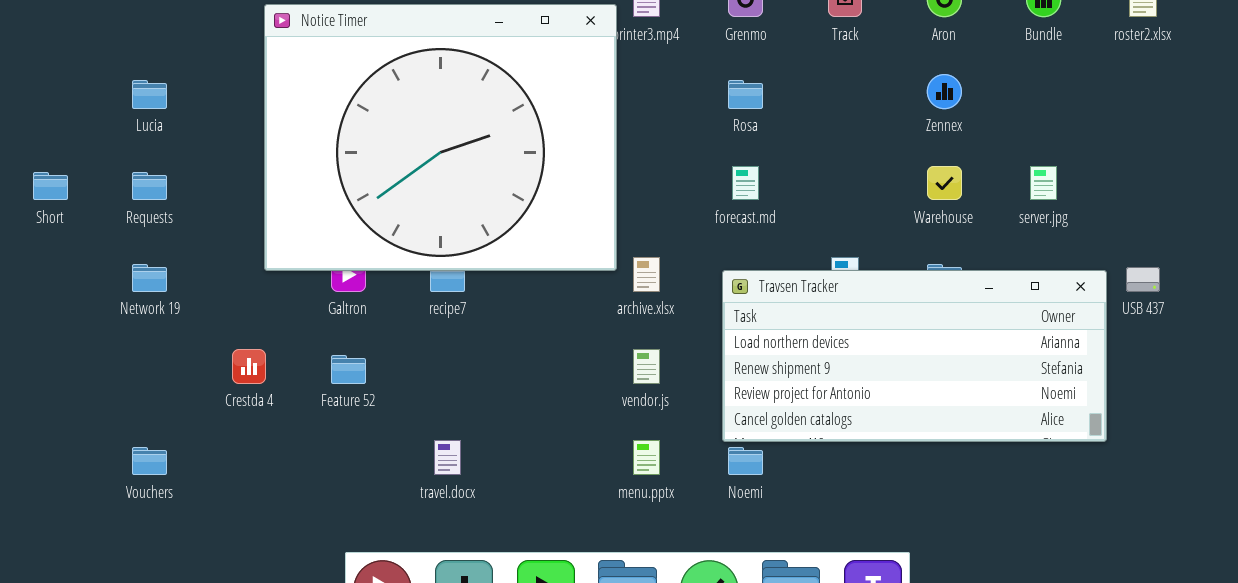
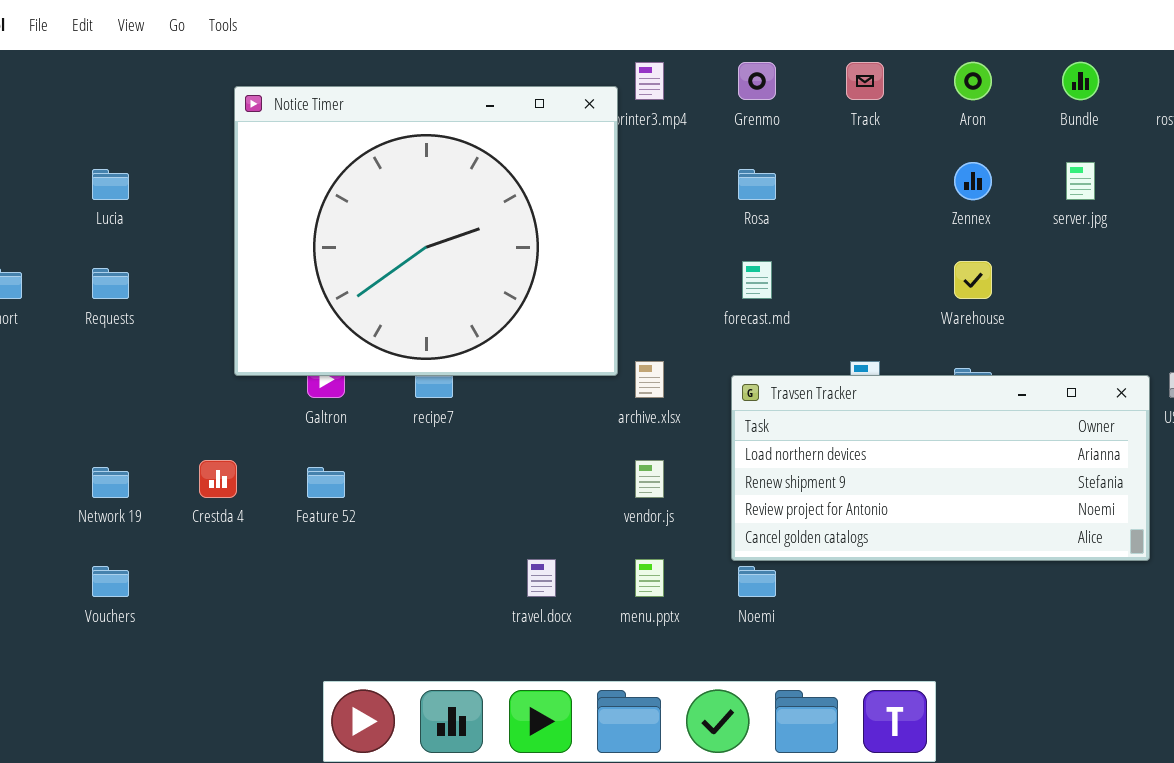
server.jpg: [1030,166,1057,200] -> [1066,162,1095,200], moved
Network 19: [132,264,167,292] -> [92,467,129,498], moved
travel.docx: [434,440,461,475] -> [527,559,556,597], moved

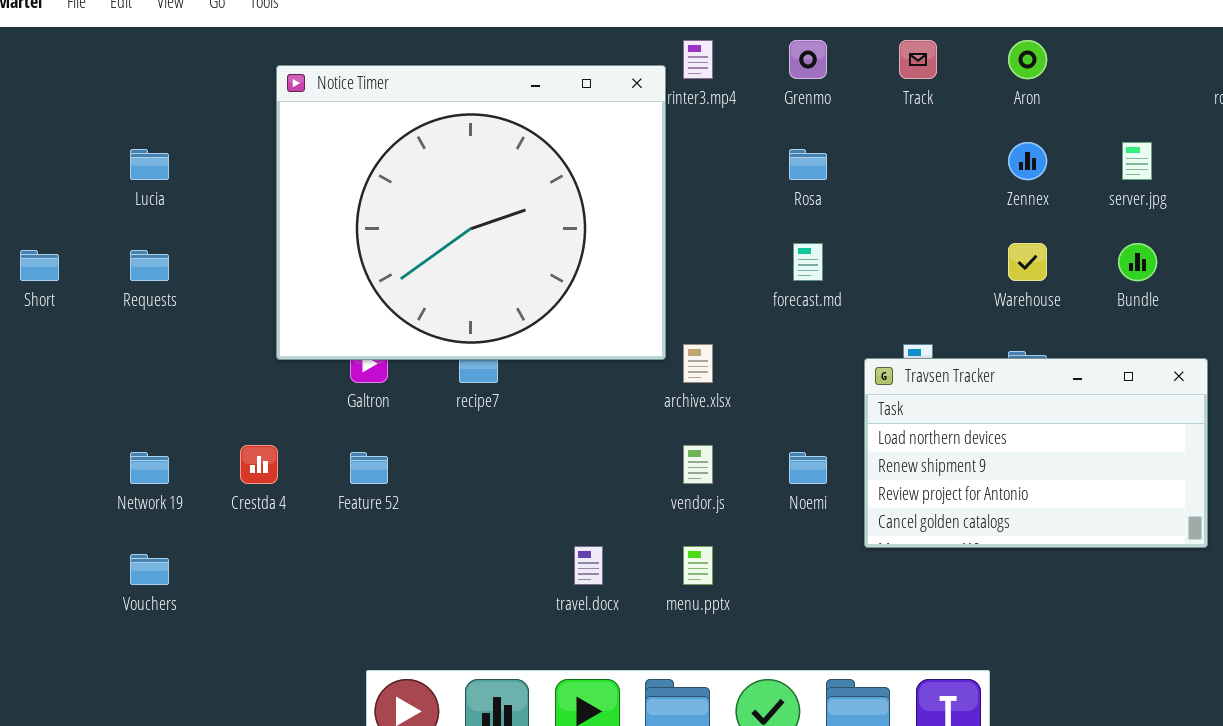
Bundle: [1062,62,1099,100] -> [1118,243,1157,281], moved
Travsen Tracker: [731,375,1150,561] -> [864,358,1208,548], resized
Noemi: [738,566,776,597] -> [789,452,827,484], moved

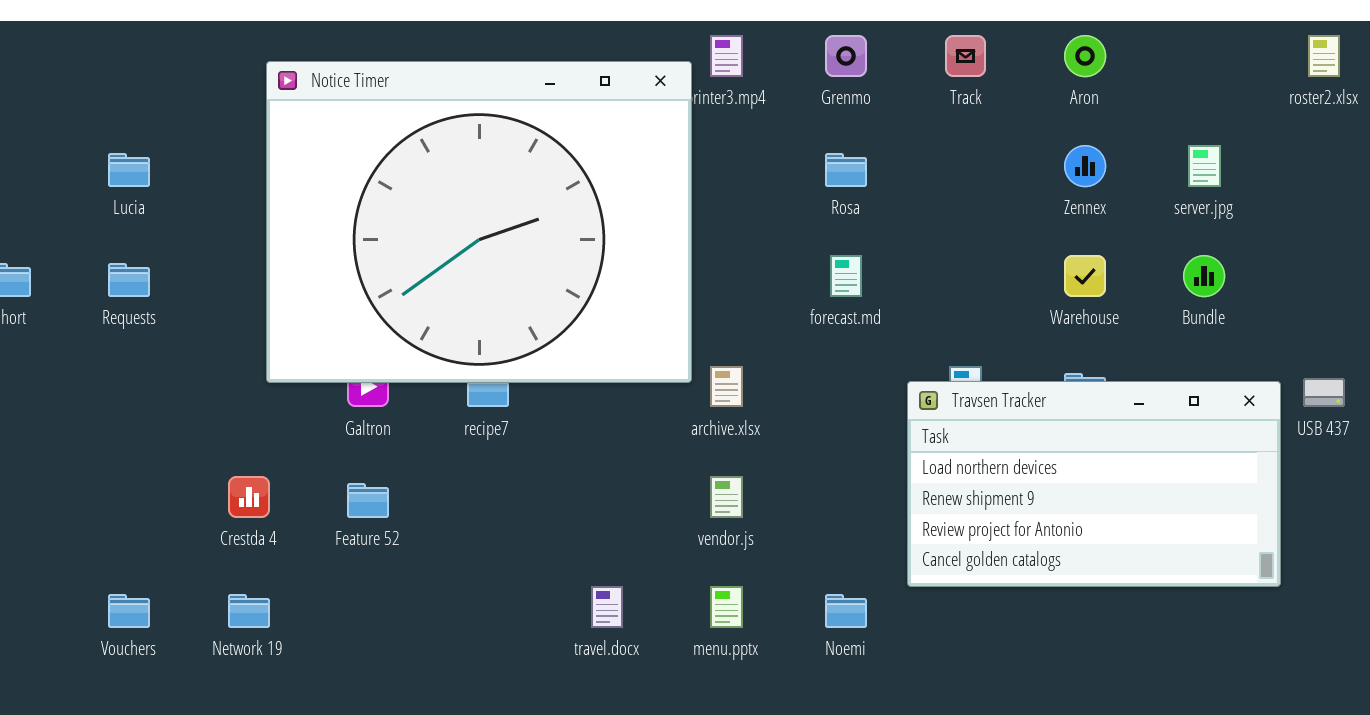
Network 19: [130,452,169,484] -> [228,594,270,628], moved
Noemi: [789,452,827,484] -> [825,594,867,628], moved

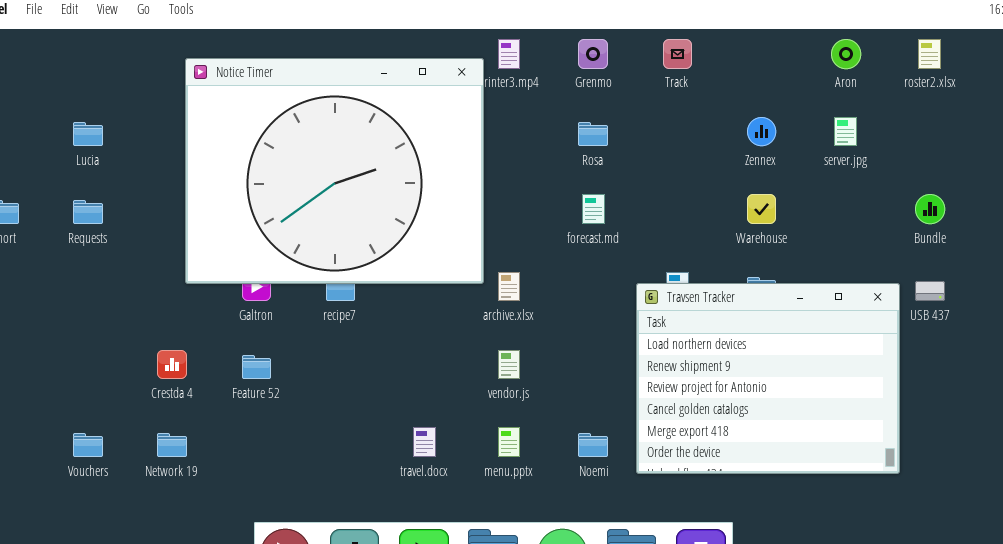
Aron: [1064,35,1106,77] -> [831,39,861,69], moved
Bundle: [1183,255,1225,297] -> [915,194,945,224], moved
Travsen Tracker: [907,381,1281,587] -> [636,283,900,474], resized

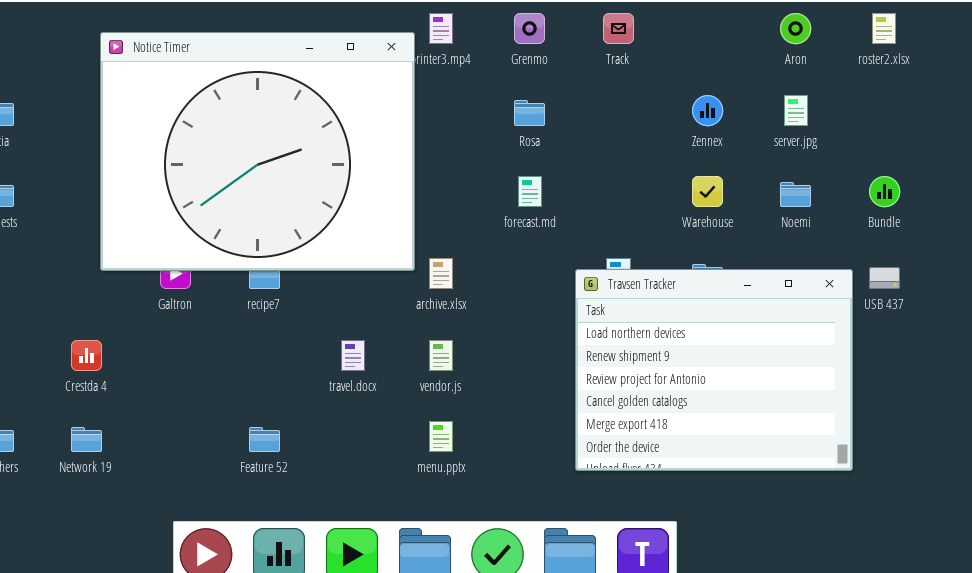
Feature 52: [242,355,271,379] -> [249,427,280,452], moved
travel.docx: [413,427,436,457] -> [341,340,365,371], moved
Noemi: [578,433,608,457] -> [780,182,811,207], moved

